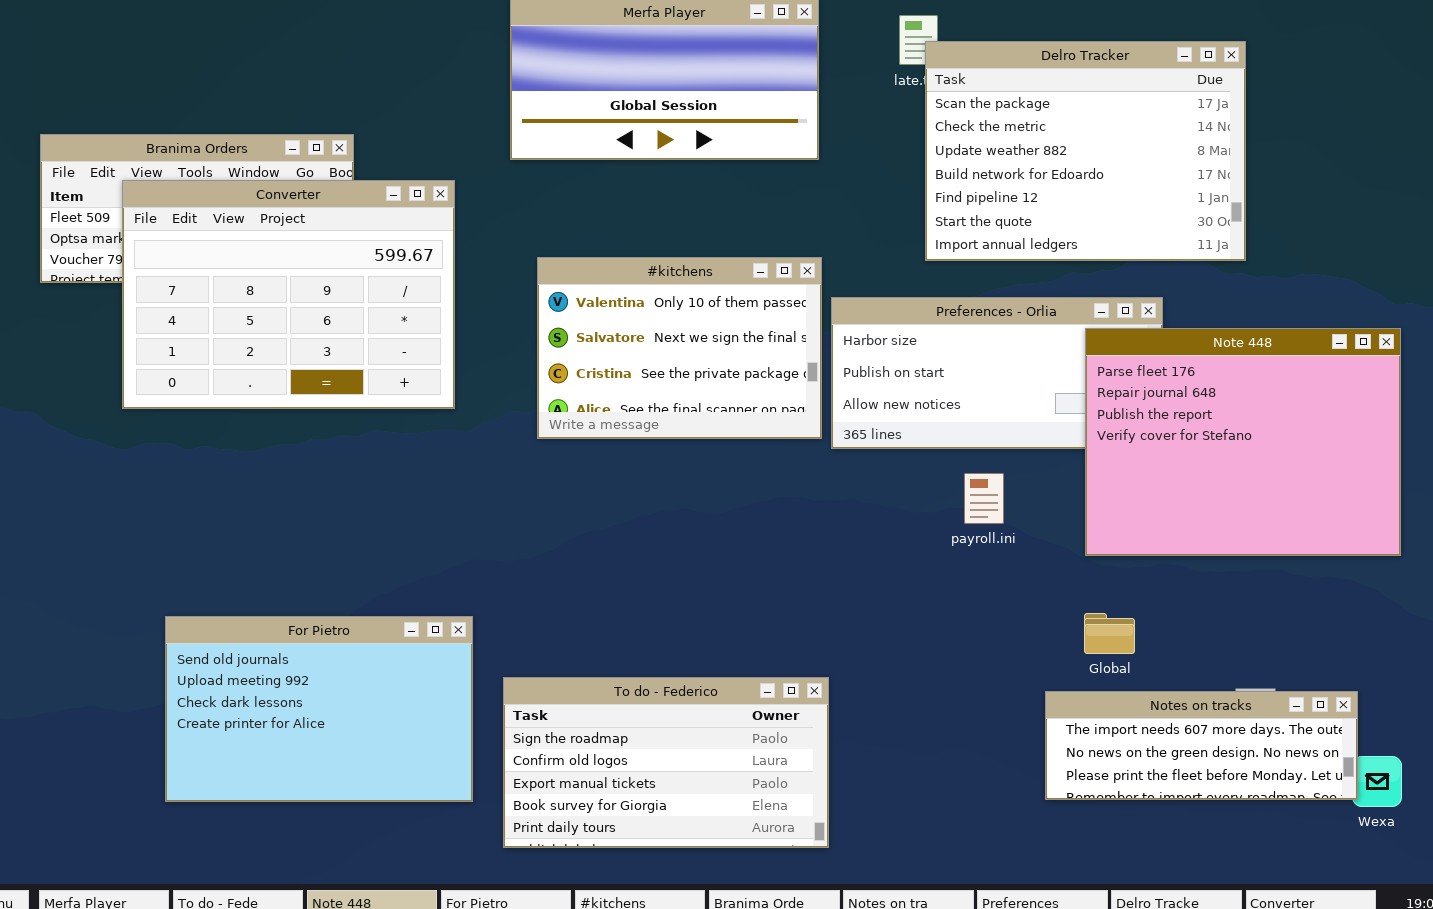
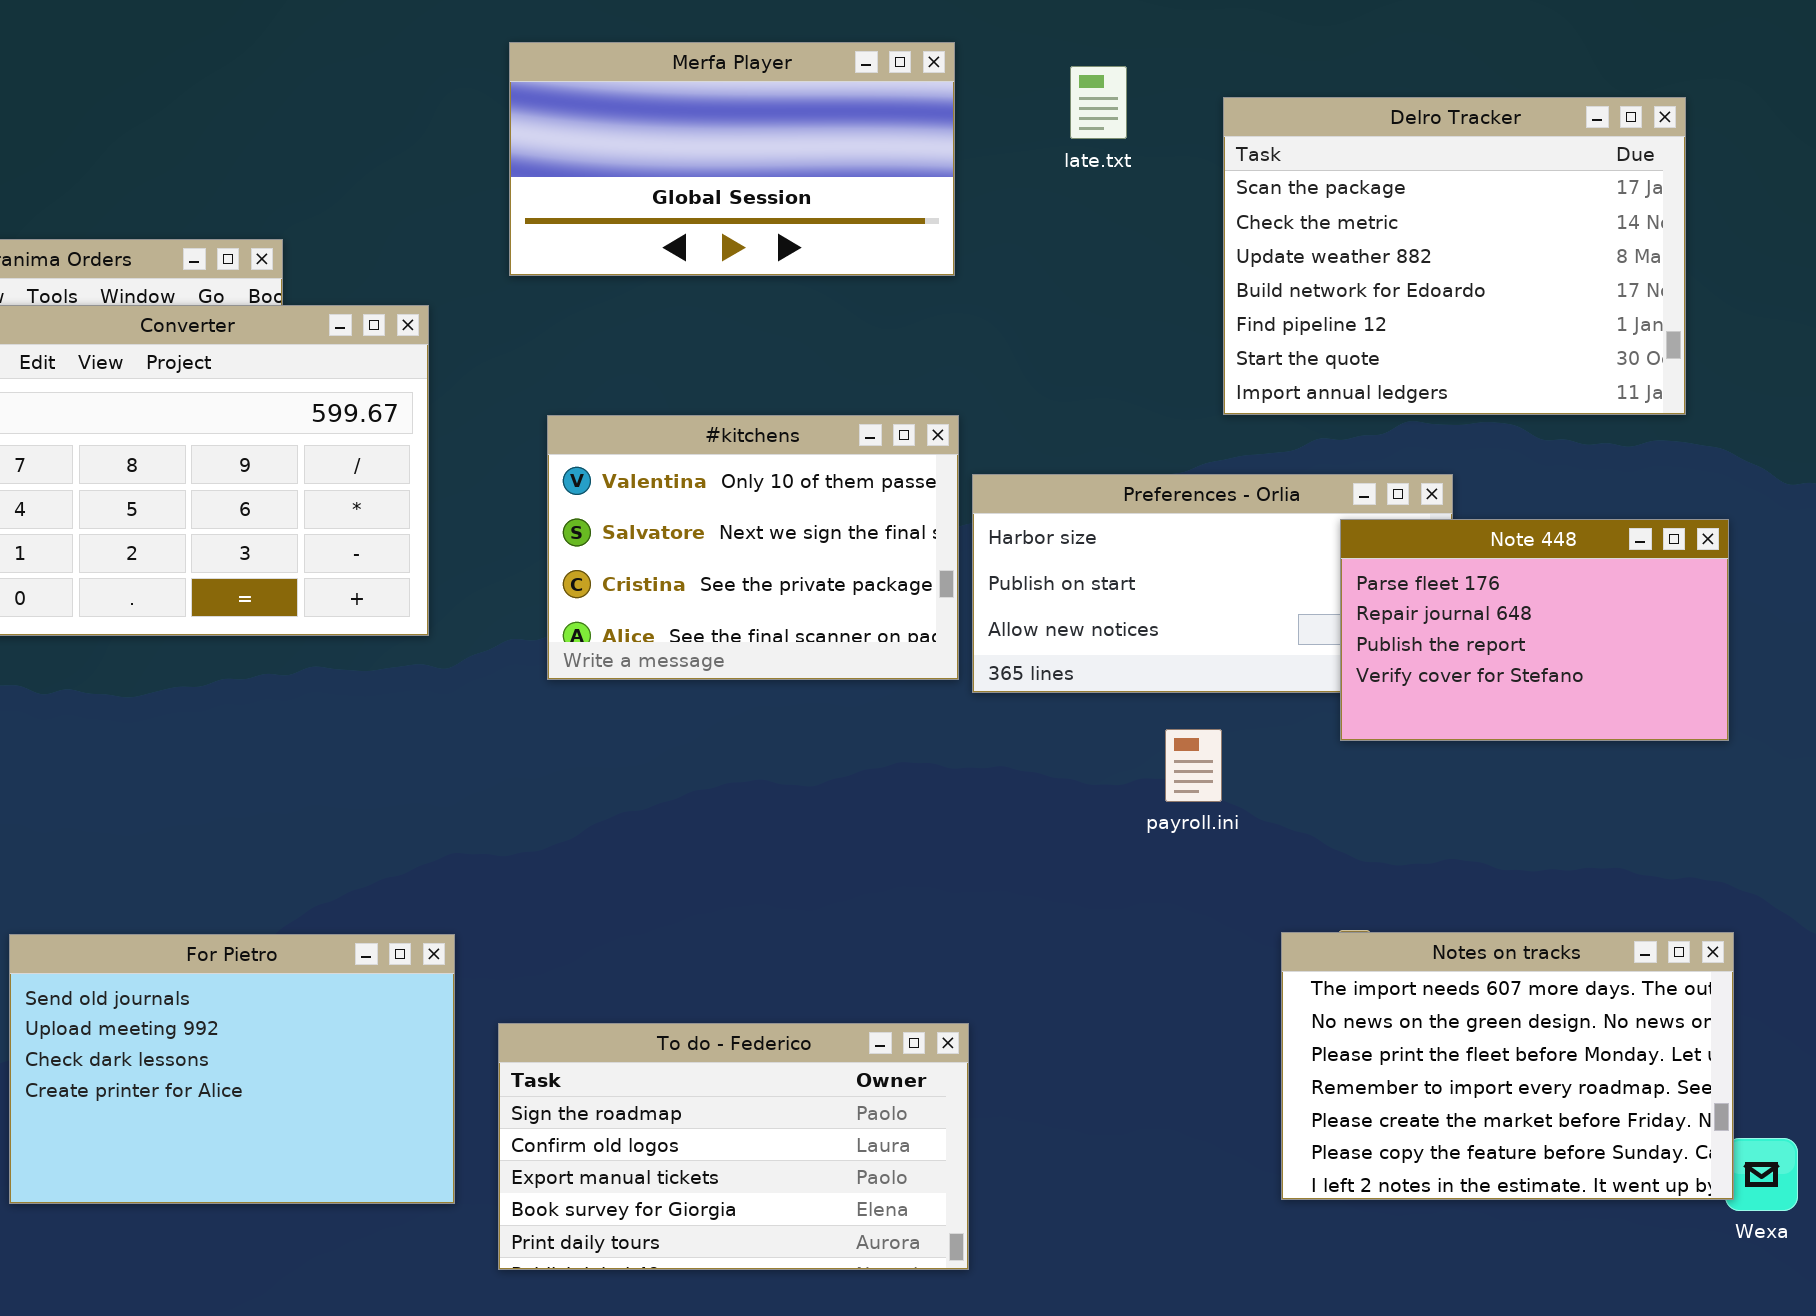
Delro Tracker: [925,41,1246,261] -> [1223,97,1686,415], moved
Note 448: [1085,328,1401,556] -> [1340,519,1729,741], resized
Notes on tracks: [1045,691,1358,800] -> [1281,932,1734,1200], resized

